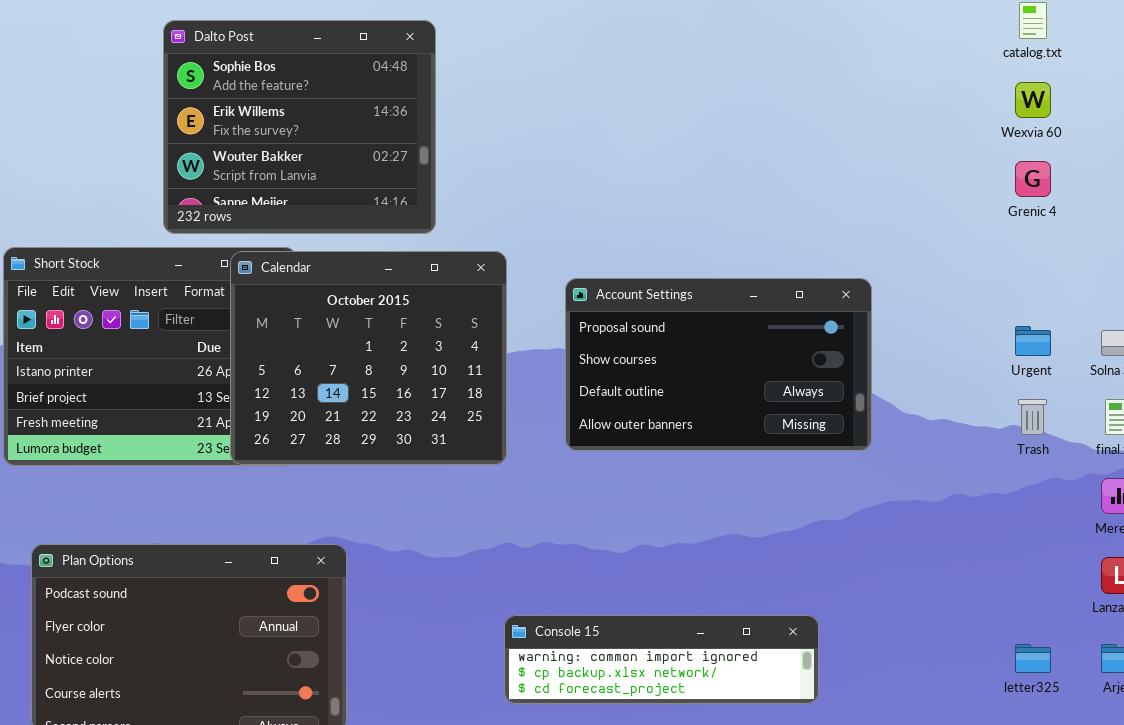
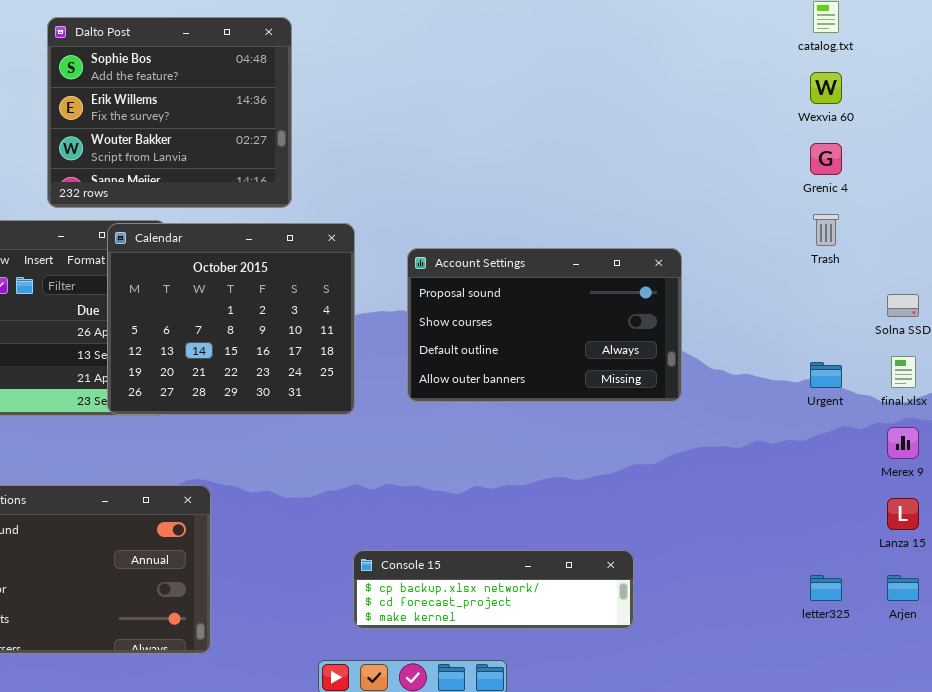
Urgent: [1015,326,1051,356] -> [810,362,842,388], moved
Trash: [1018,399,1047,435] -> [813,214,839,246], moved
Console 15: [504,615,819,704] -> [353,550,634,629], scrolled down 1 row

